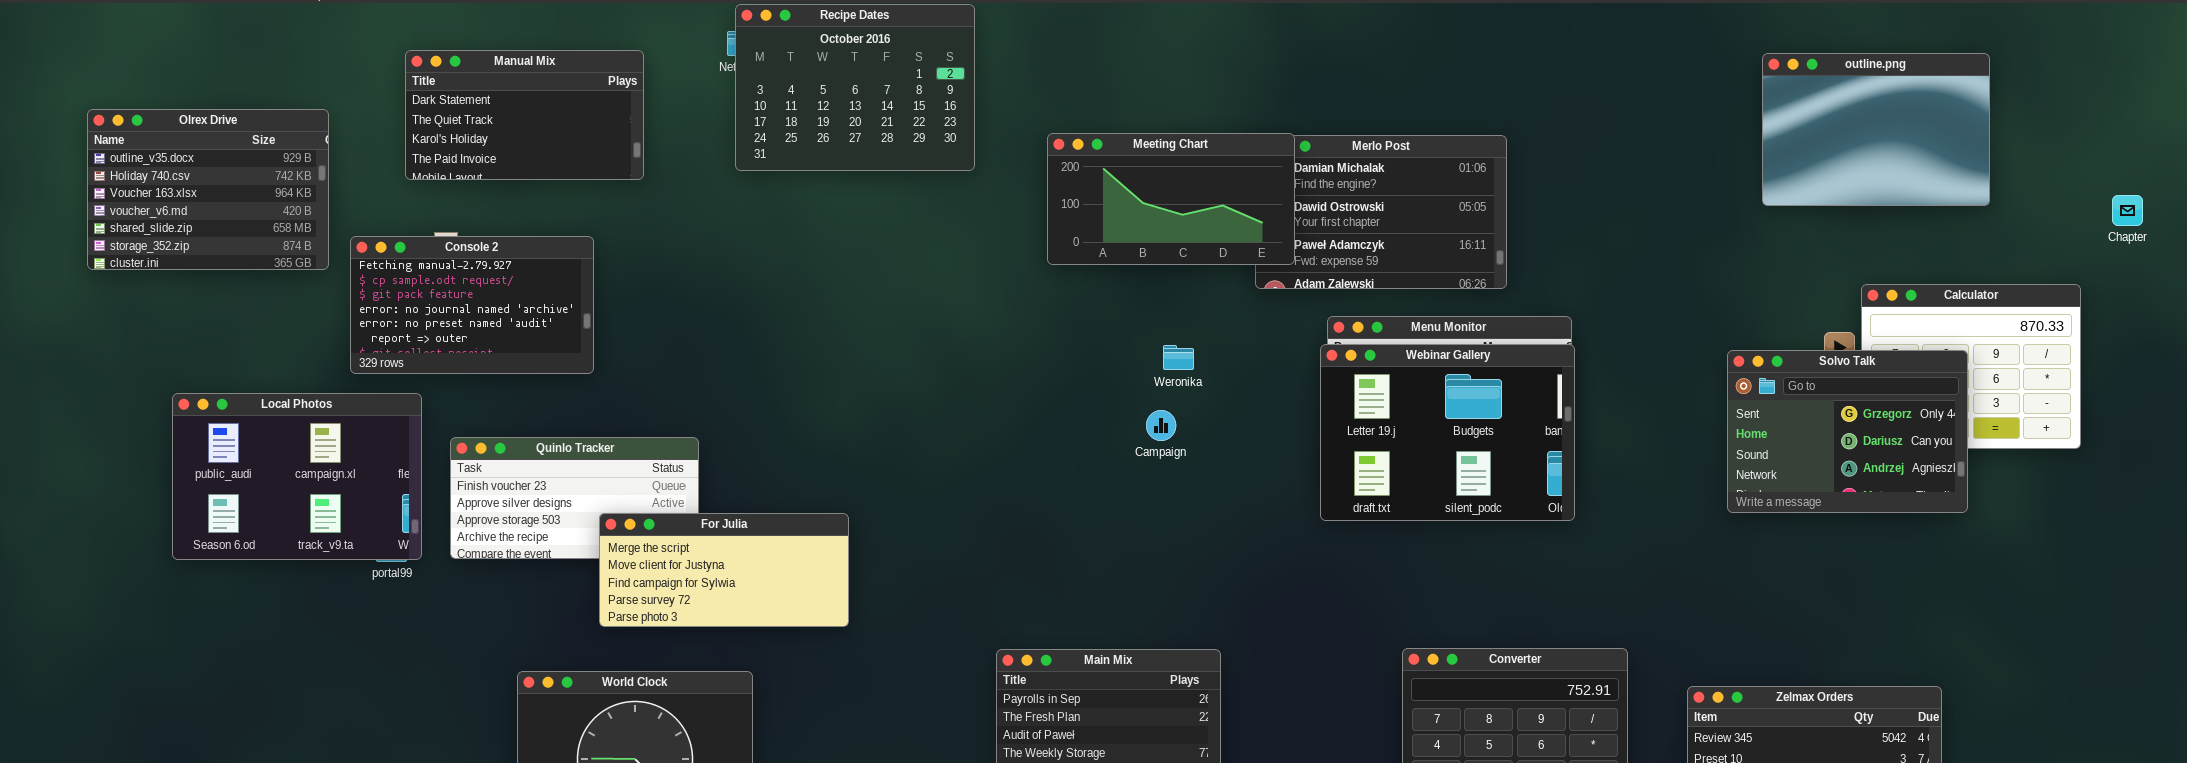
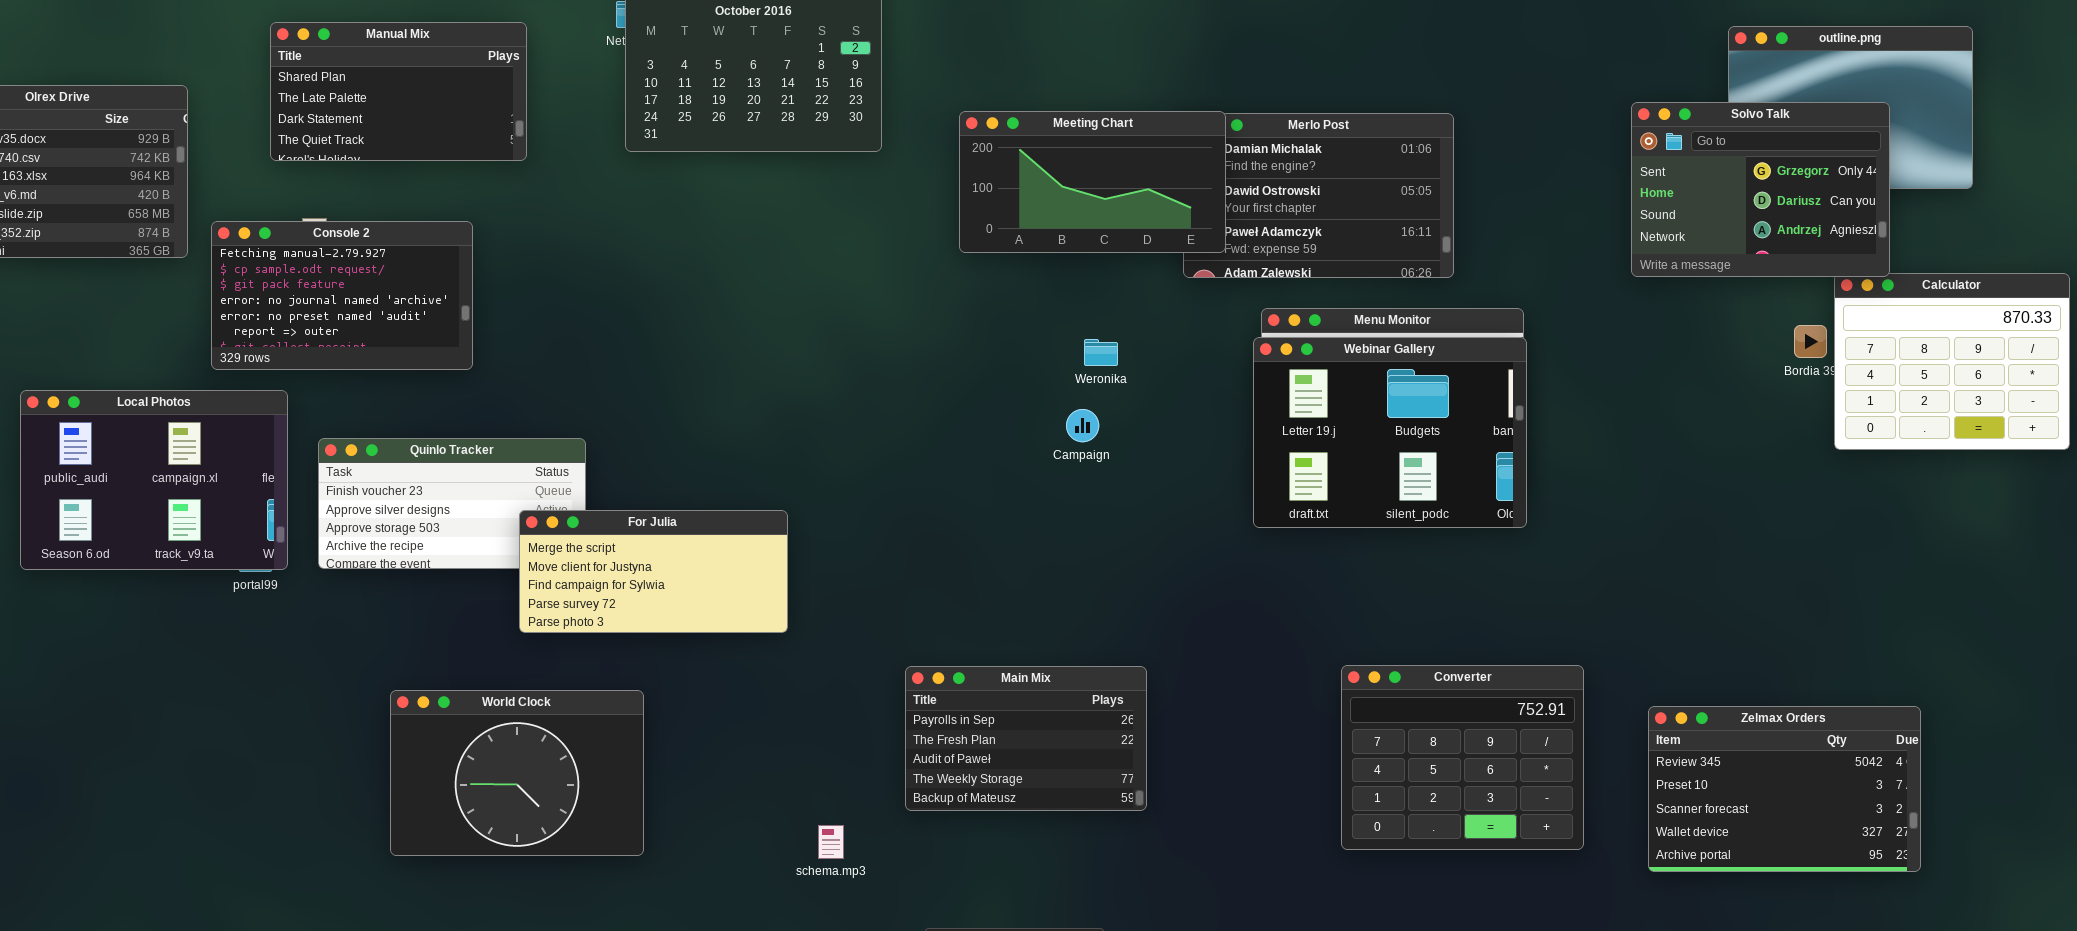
Manual Mix: [405,50,644,180] -> [270,22,527,161], scrolled up 2 rows
Solvo Talk: [1727,350,1968,513] -> [1631,102,1890,277], moved
For Julia: [599,513,849,627] -> [519,510,788,633], moved

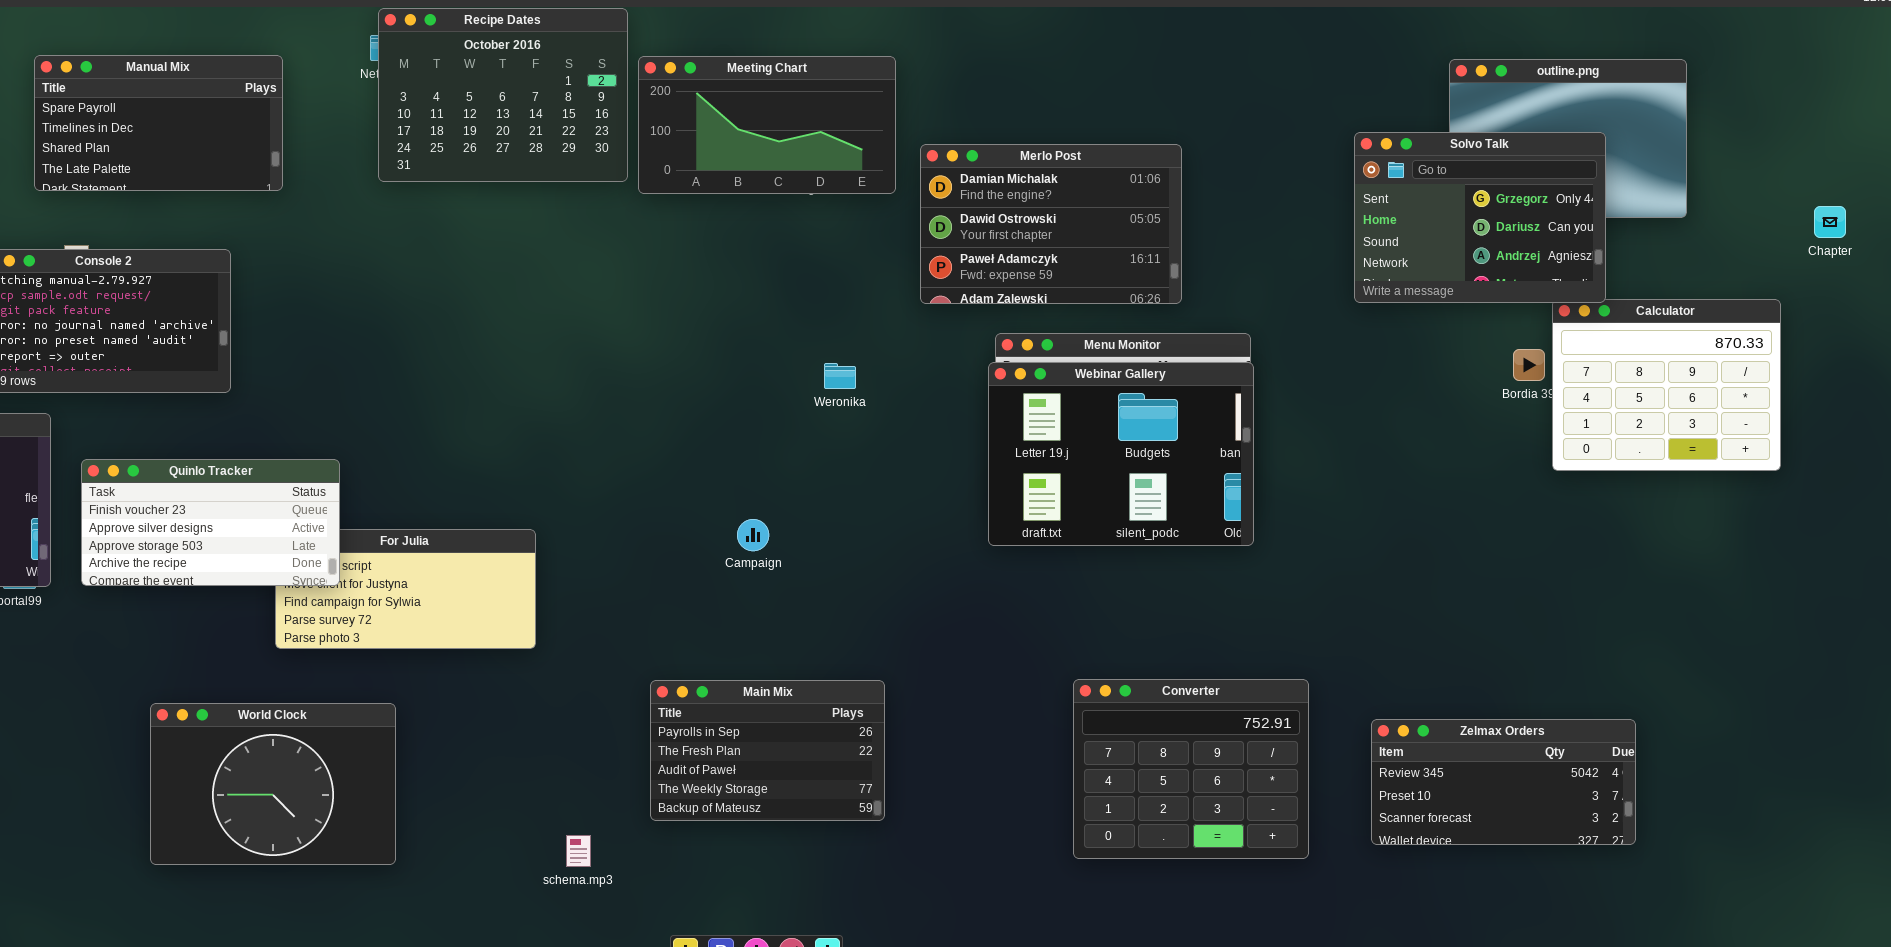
Manual Mix: [270,22,527,161] -> [34,55,283,191], scrolled up 2 rows
Meeting Chart: [959,111,1226,253] -> [638,56,896,194], moved
Campaign: [1066,409,1099,442] -> [737,519,769,551], moved
Quinlo Tracker: [318,438,586,569] -> [81,459,340,586], raised
Zelmax Orders: [1648,706,1921,872] -> [1371,719,1636,845], resized

